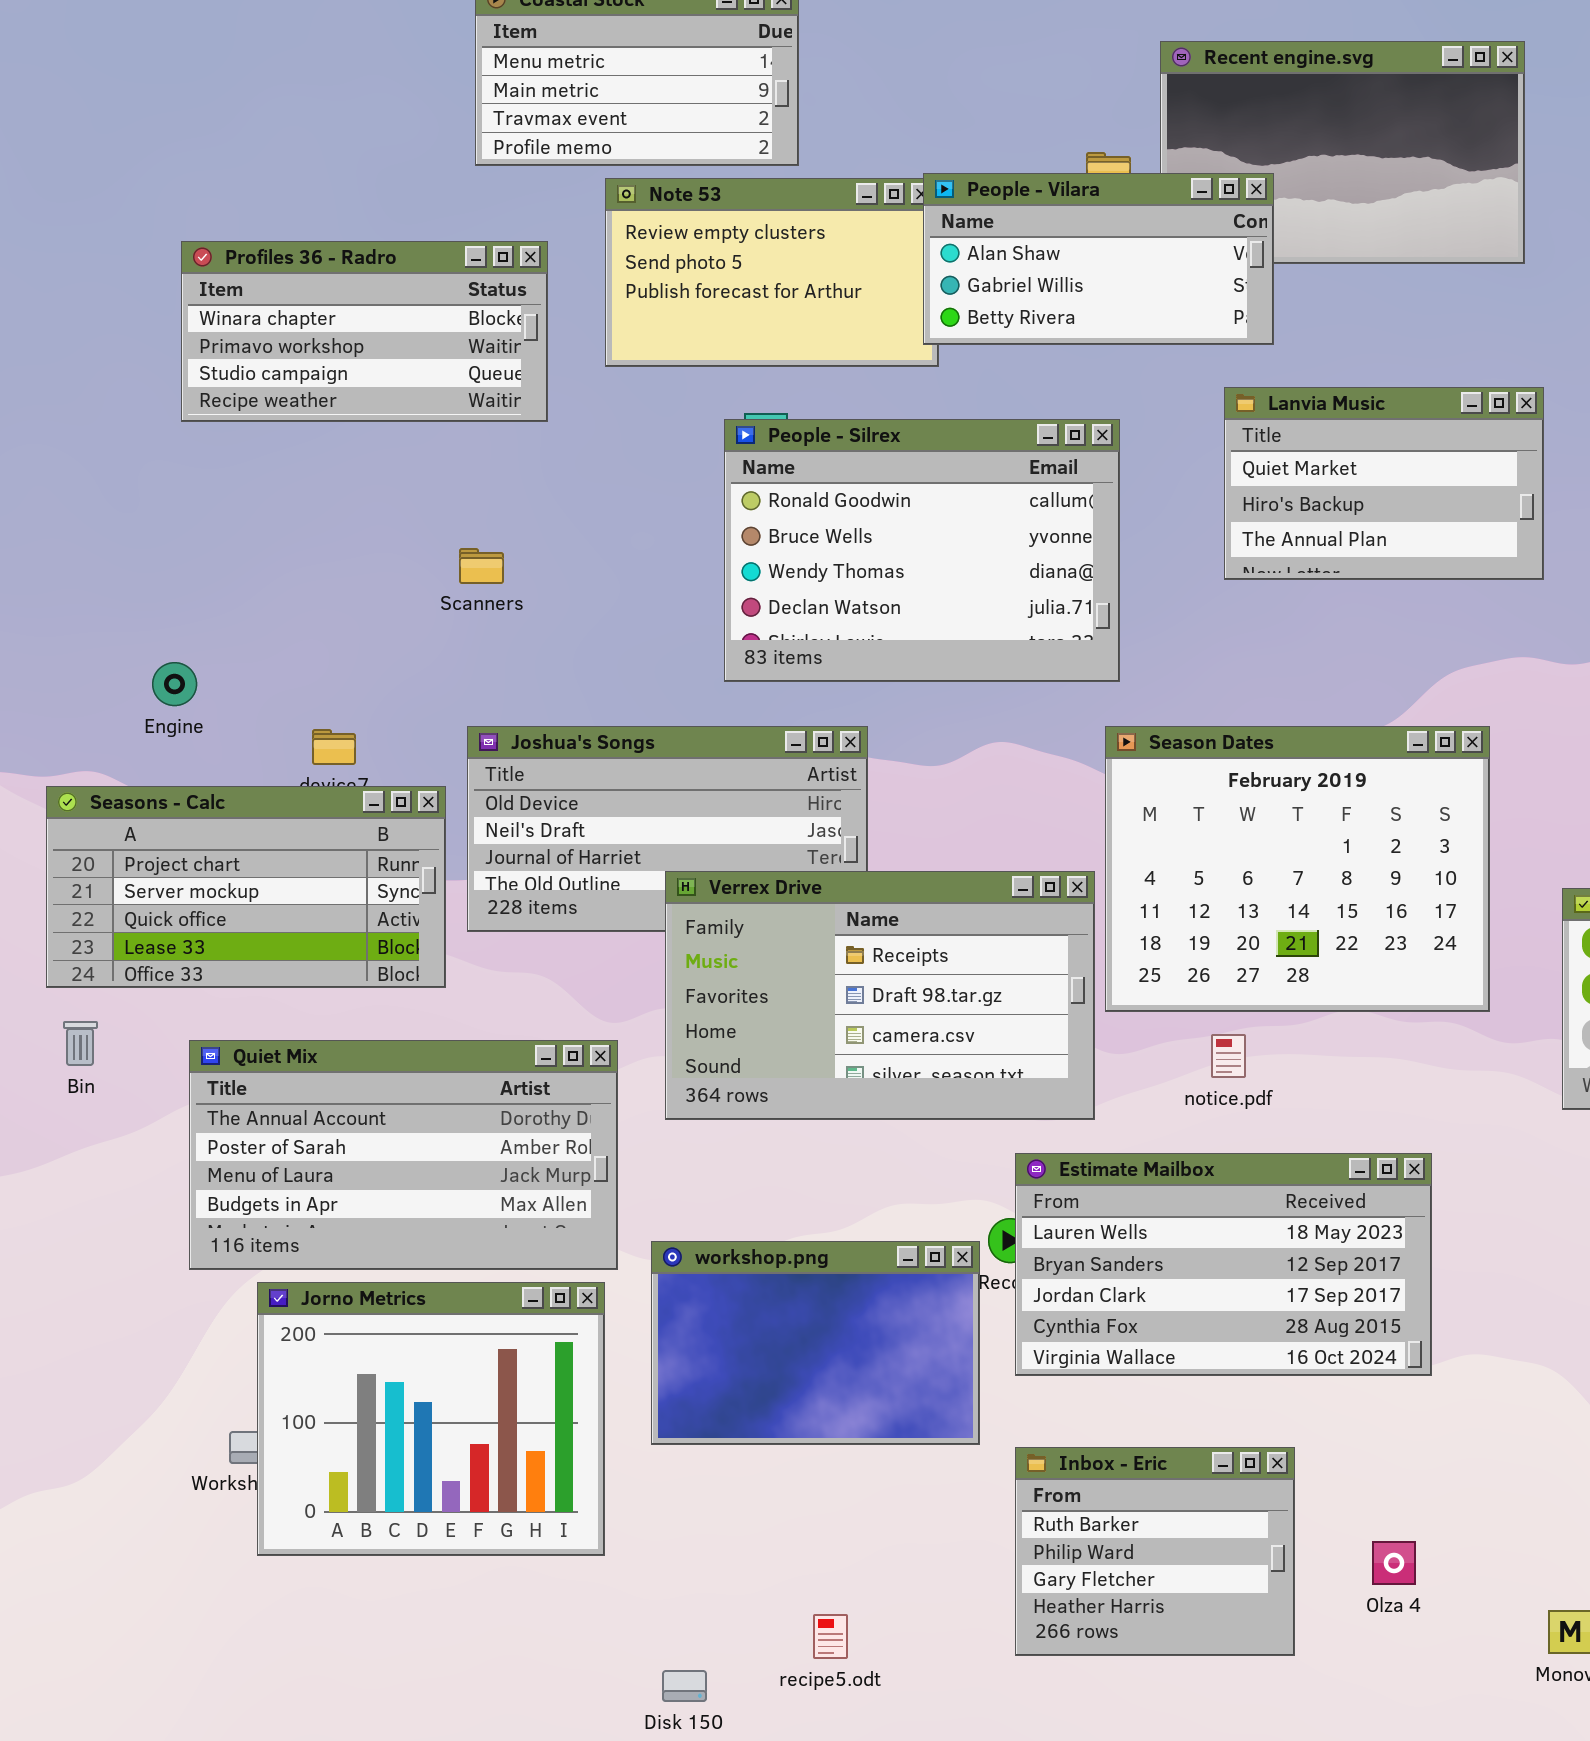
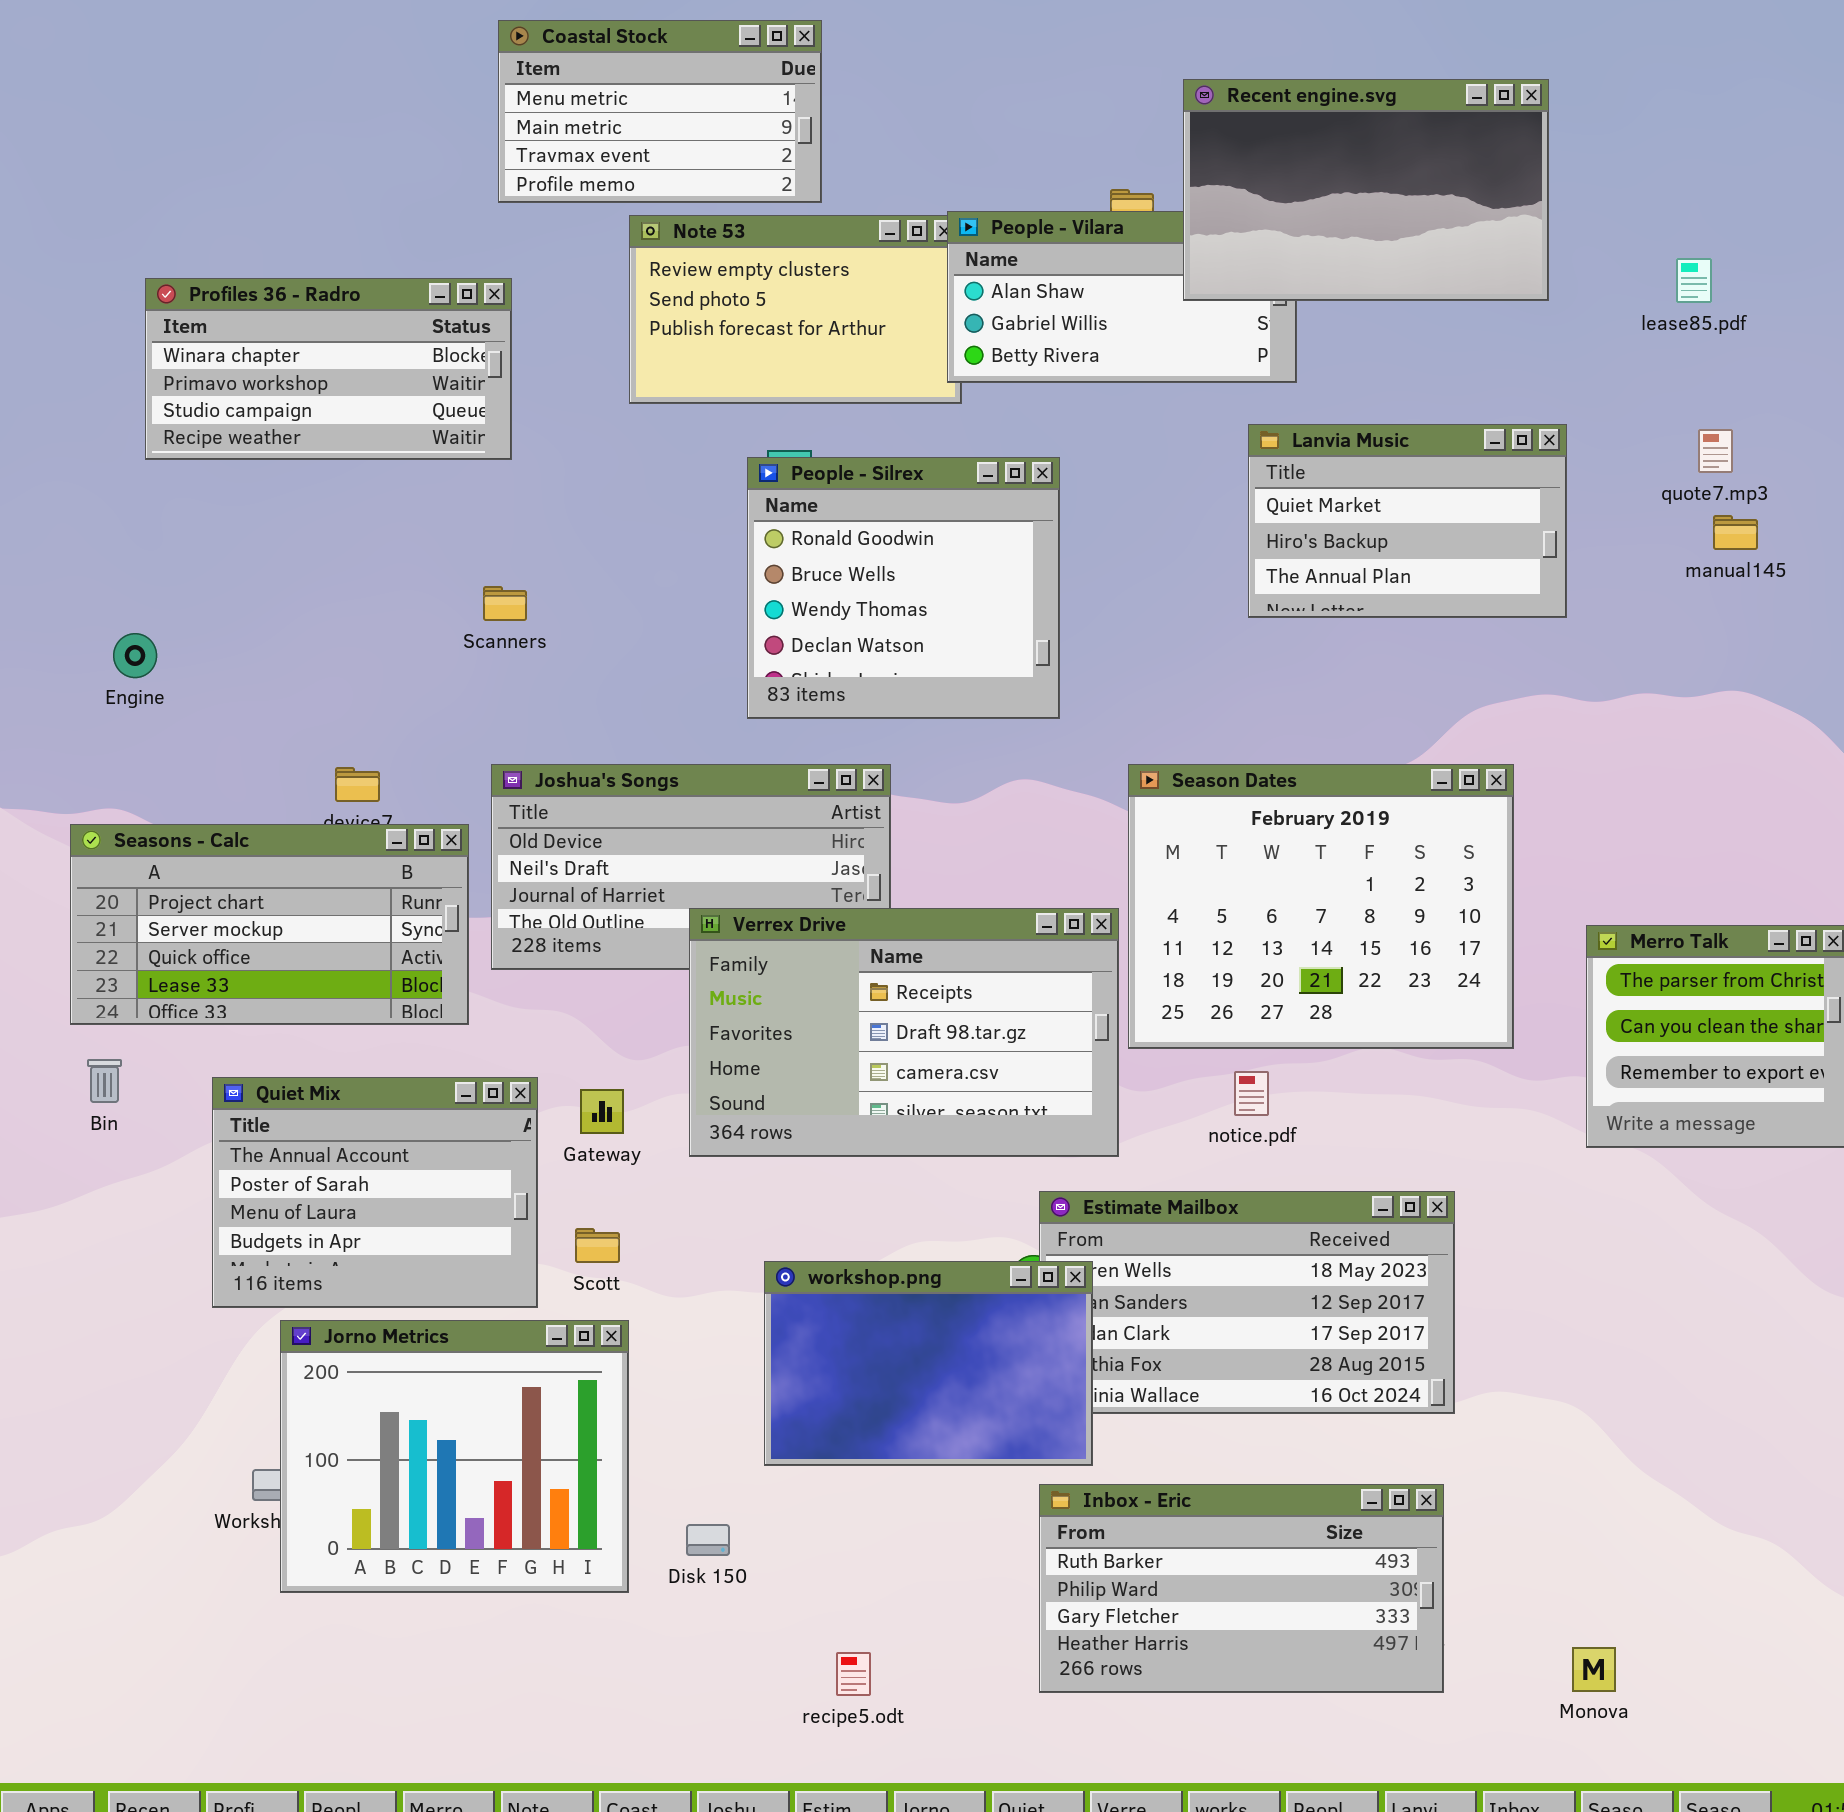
Recent engine.svg: [1160,41,1525,264] -> [1183,79,1549,301], raised
Profiles 36 - Radro: [181,241,548,422] -> [145,278,512,460], moved
People - Silrex: [724,419,1120,682] -> [747,457,1060,719], resized
Engine: [152,662,197,706] -> [113,633,157,678], moved
Quiet Mix: [189,1040,618,1270] -> [212,1077,538,1308], resized
workshop.png: [651,1241,980,1445] -> [764,1261,1093,1466], moved
Inbox - Eric: [1015,1447,1295,1656] -> [1039,1484,1444,1693], resized
Disk 150: [662,1670,707,1702] -> [686,1524,730,1556], moved

